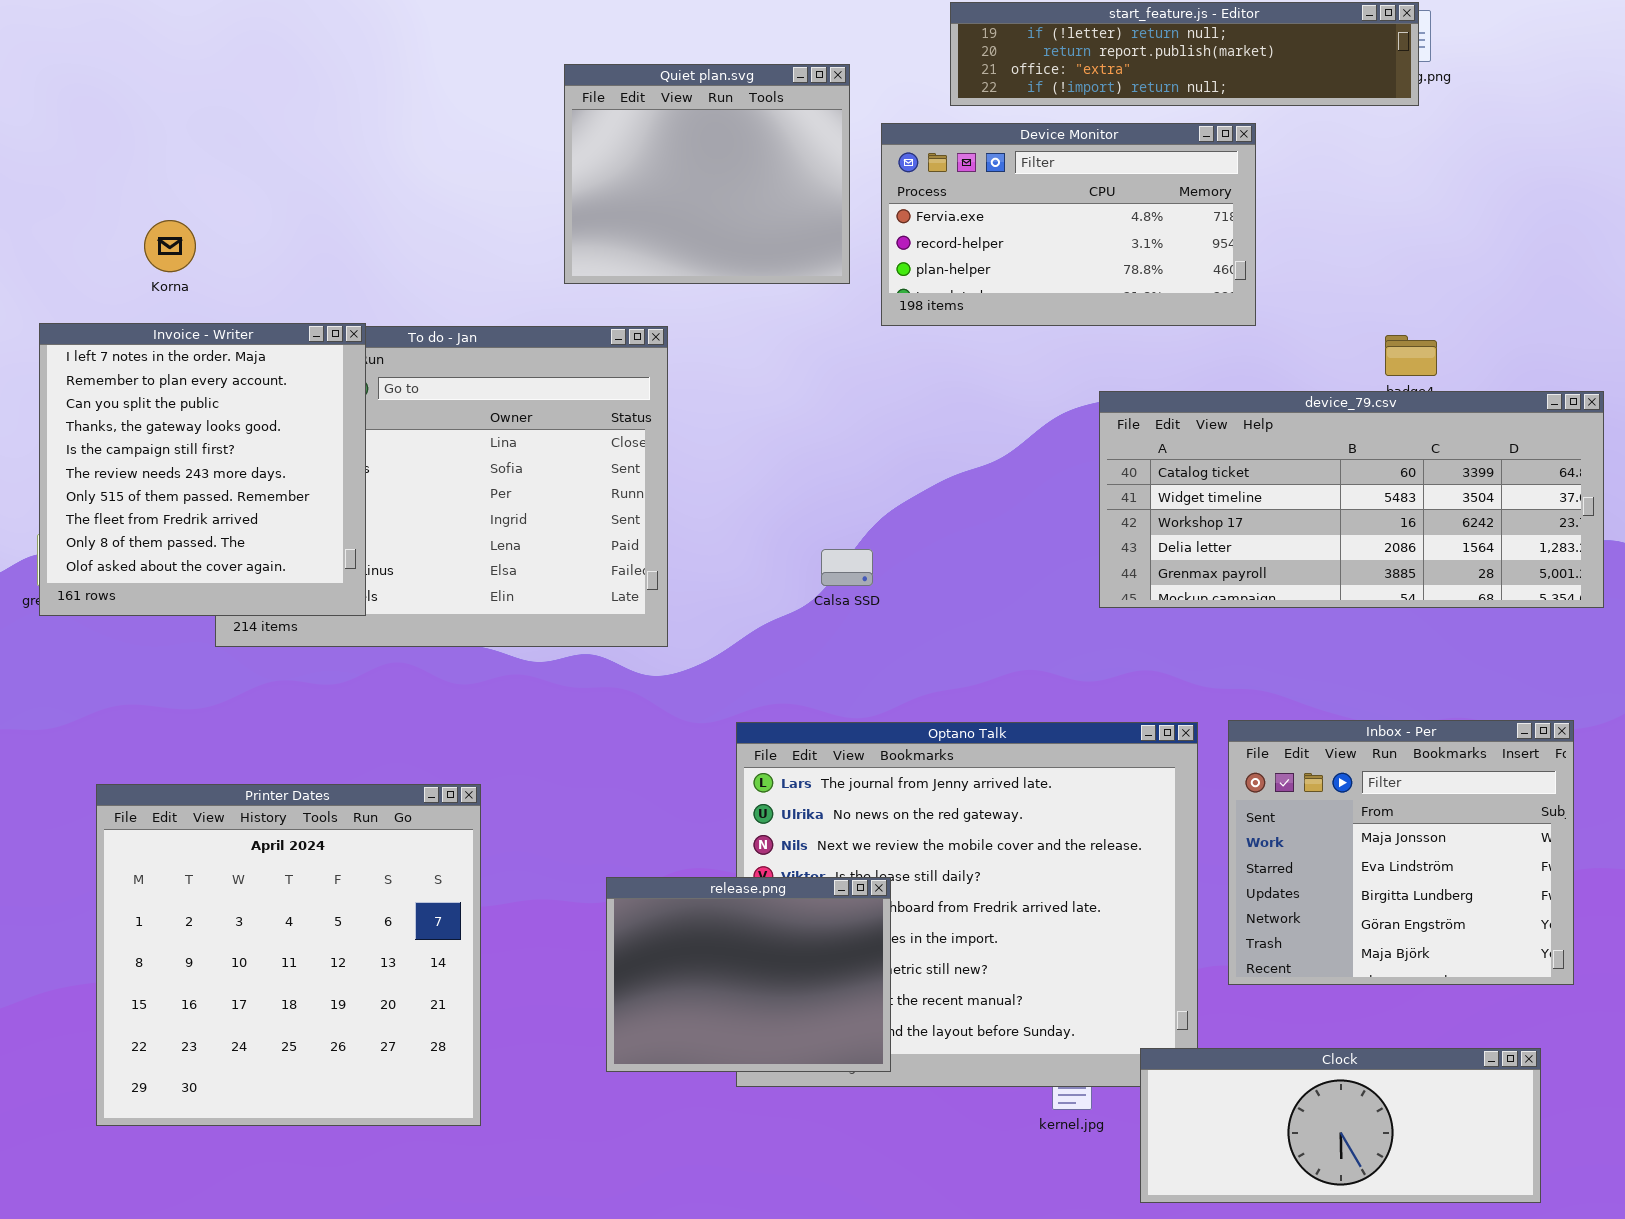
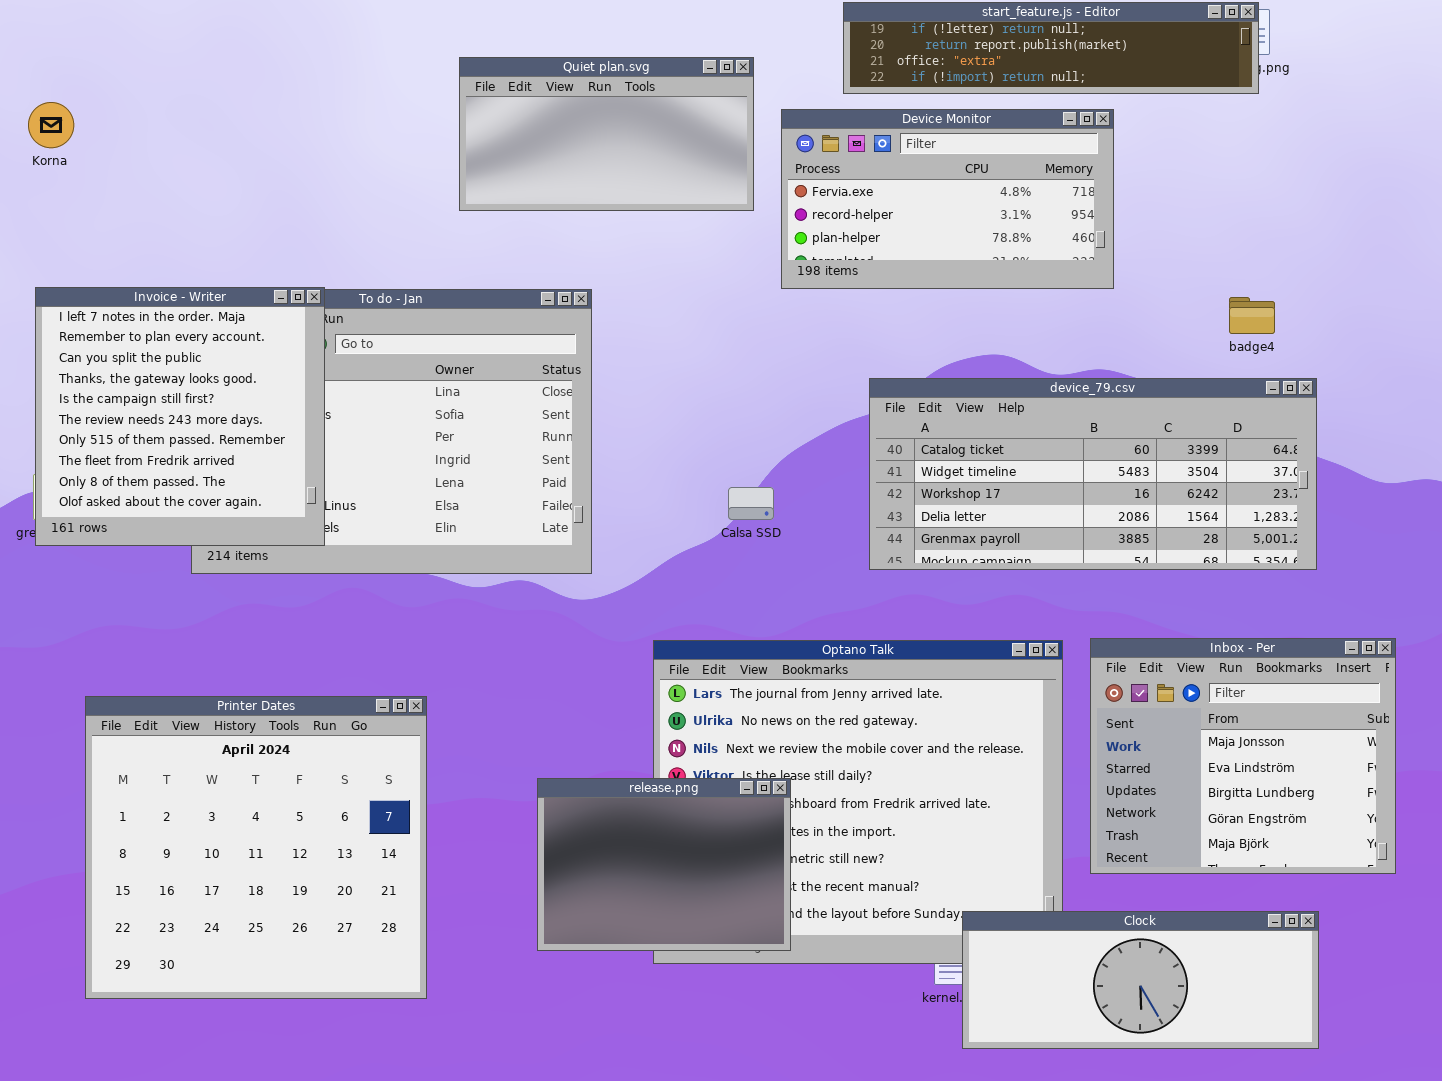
Quiet plan.svg: [564,64,850,284] -> [459,57,754,211], resized
Korna: [144,220,196,272] -> [28,102,74,148], moved
device_79.csv: [1099,391,1604,608] -> [869,378,1317,570], moved
Clock: [1140,1048,1541,1203] -> [962,911,1319,1049], moved

